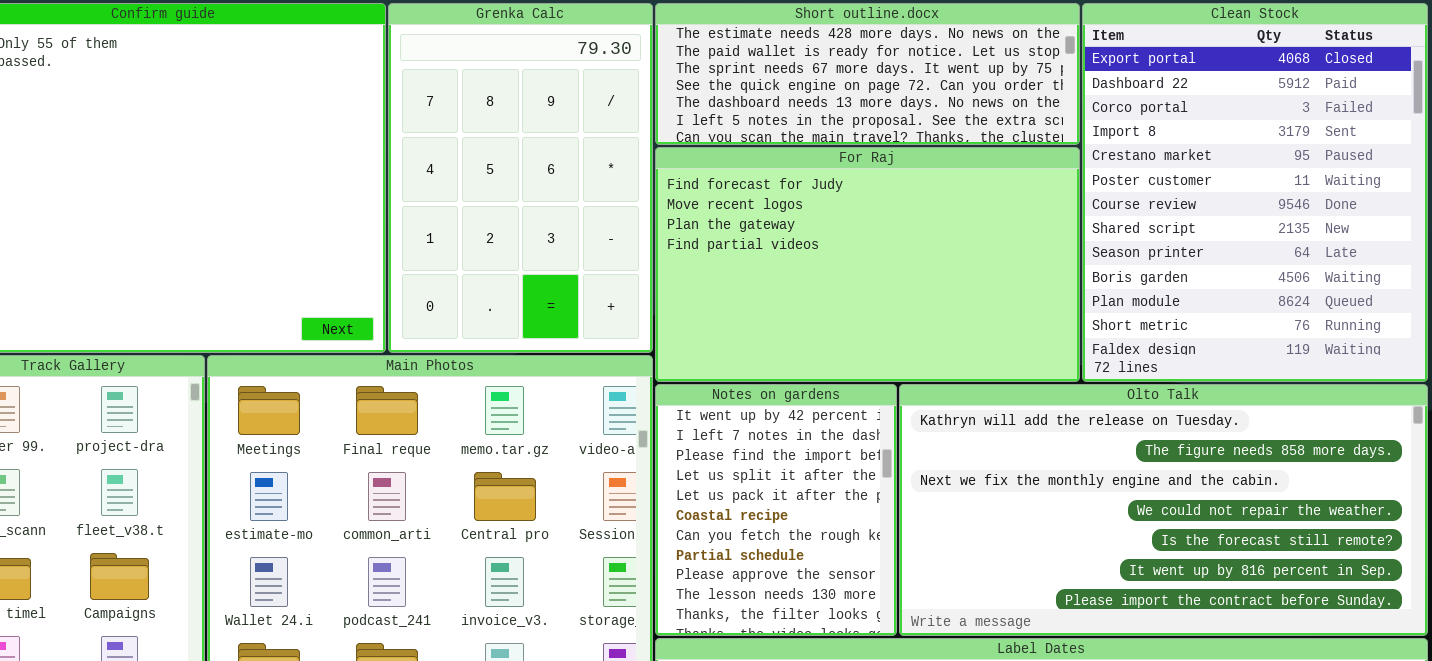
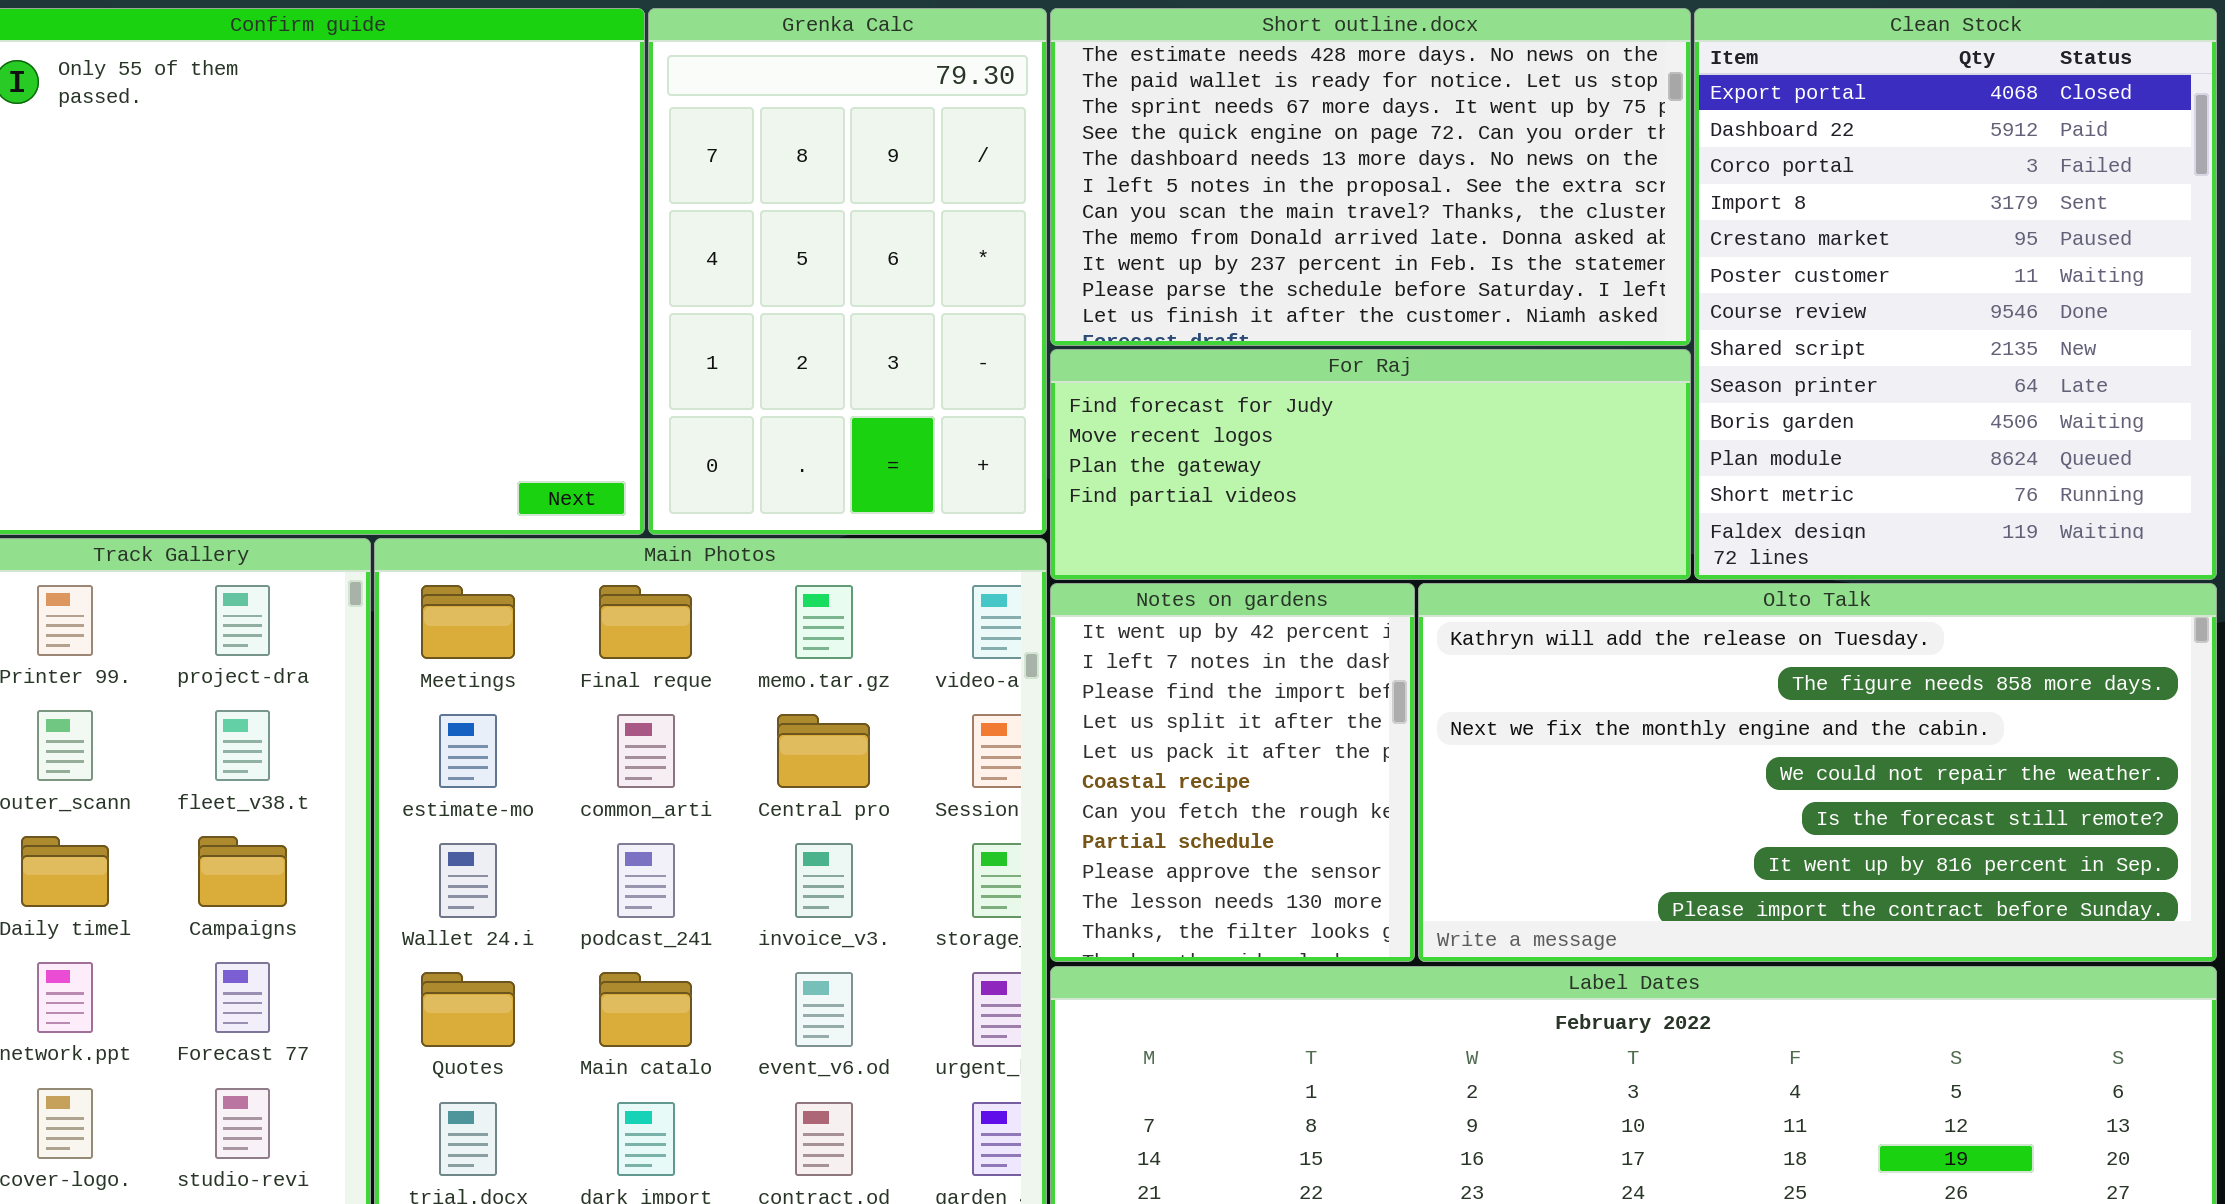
Short outline.docx: [655,3,1080,145] -> [1050,8,1691,346], resized
For Raj: [655,147,1080,382] -> [1050,349,1691,580], resized

